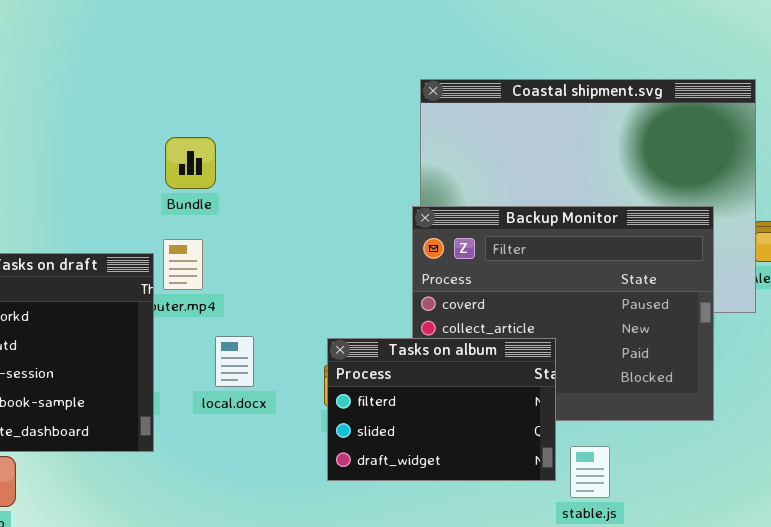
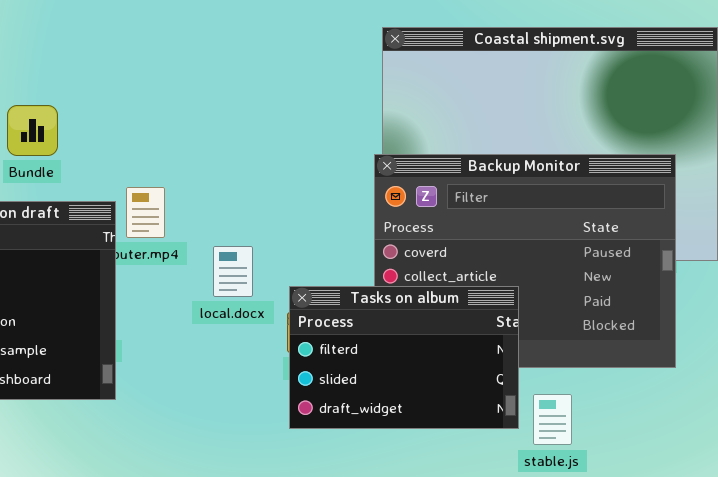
Bundle: [165,137,216,189] -> [7,105,58,156], moved
local.docx: [215,336,254,387] -> [213,246,253,297], moved

